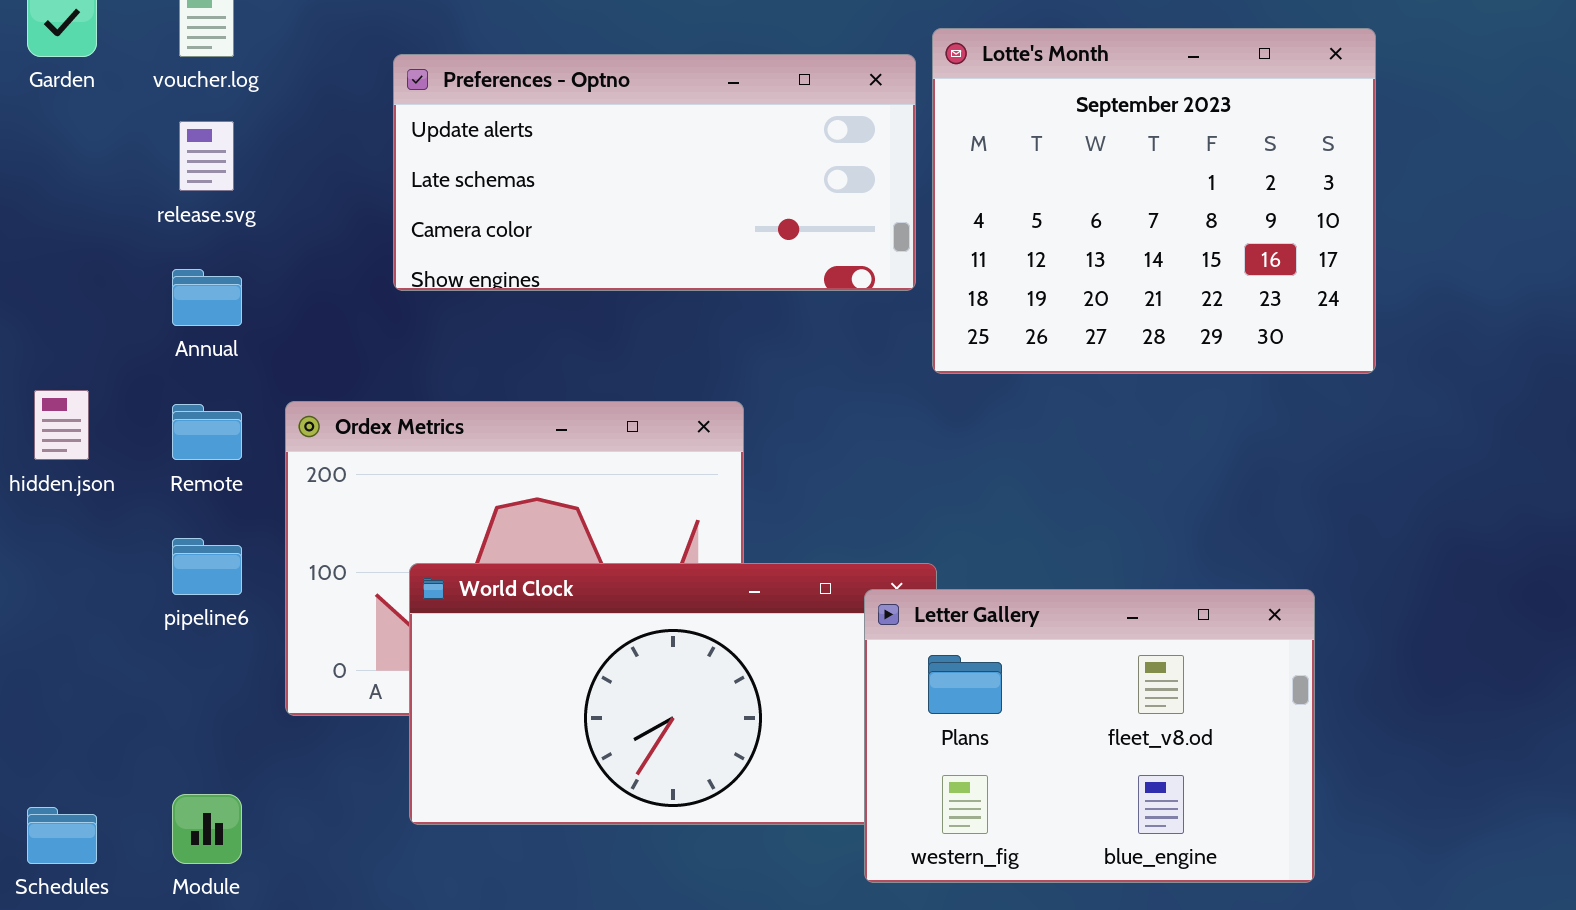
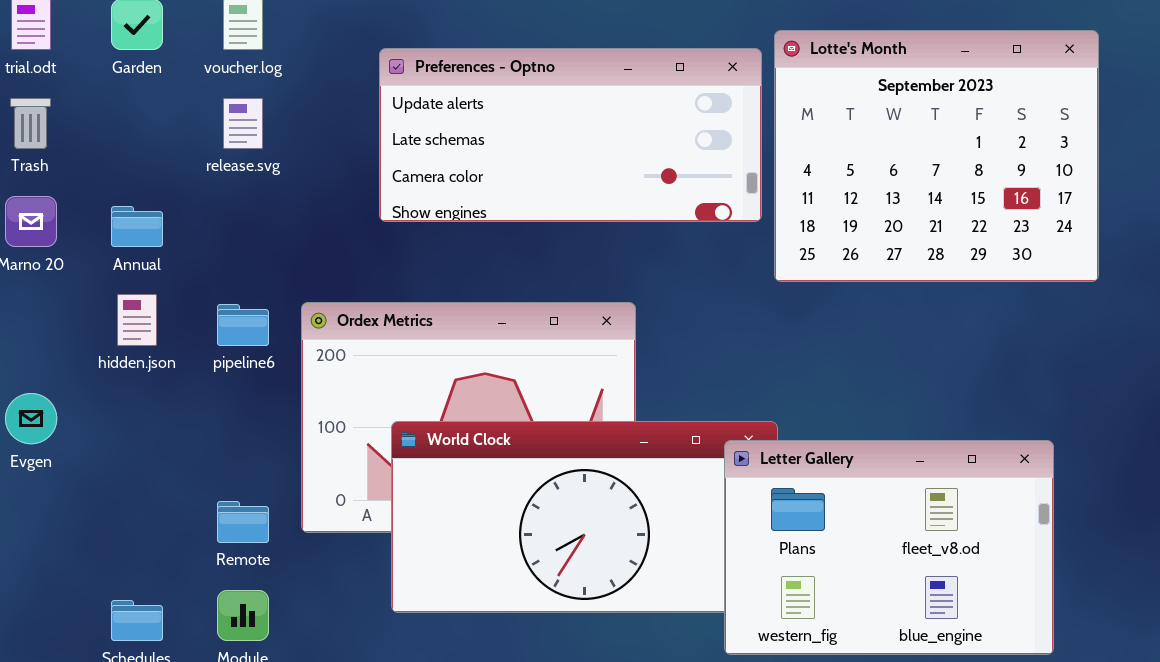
Annual: [172,269,242,326] -> [111,206,163,247], moved
Remote: [172,404,242,460] -> [217,501,269,543], moved
pipeline6: [172,538,242,595] -> [217,304,269,346], moved

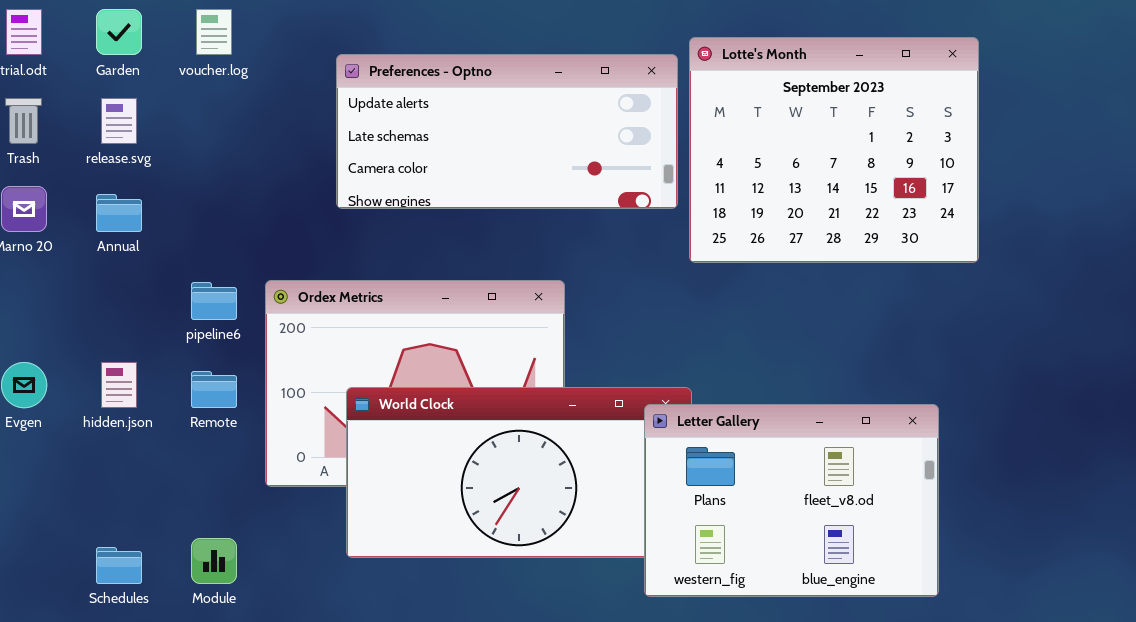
release.svg: [223,98,263,149] -> [101,98,137,144], moved
hidden.json: [117,294,157,346] -> [101,362,137,408], moved
Remote: [217,501,269,543] -> [191,371,237,408], moved

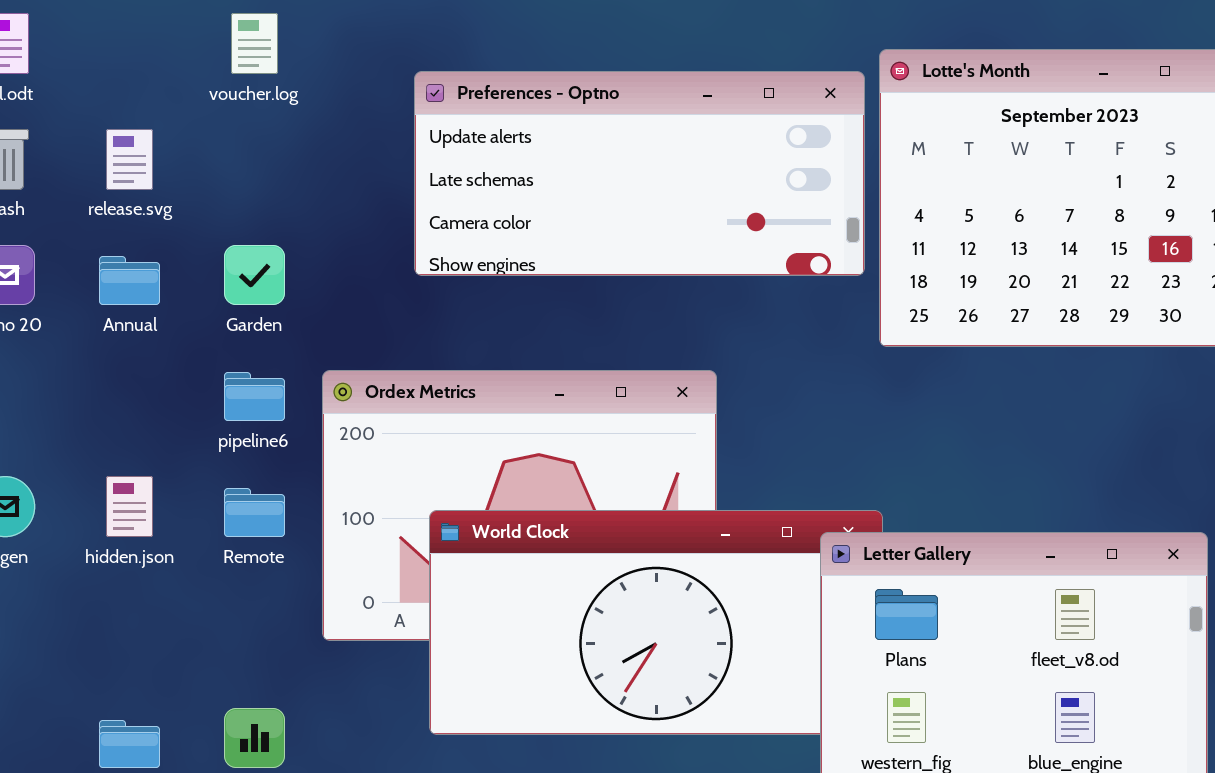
Garden: [96,9,142,55] -> [224,245,285,305], moved

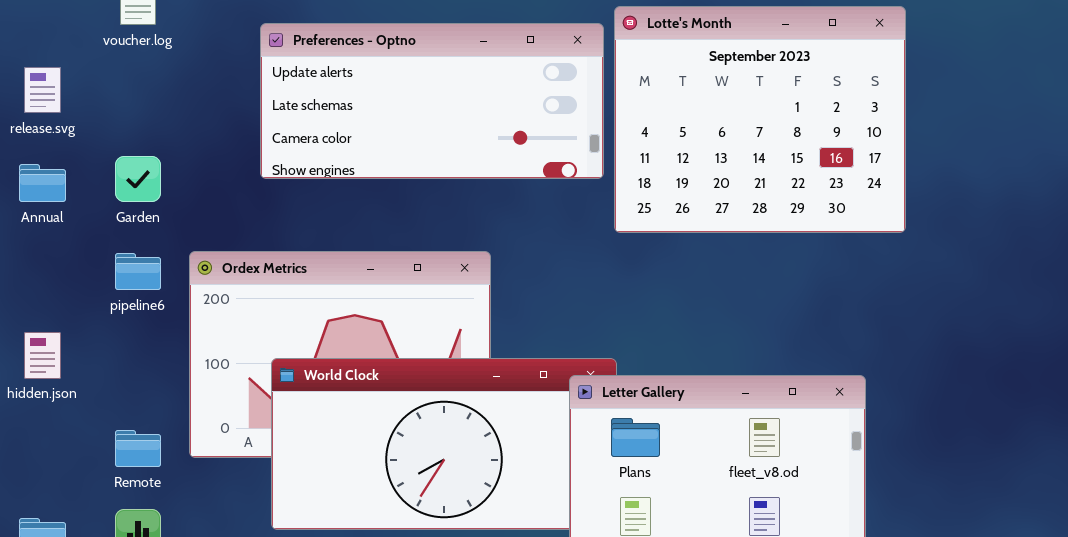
Remote: [224,488,285,537] -> [115,430,161,467], moved

